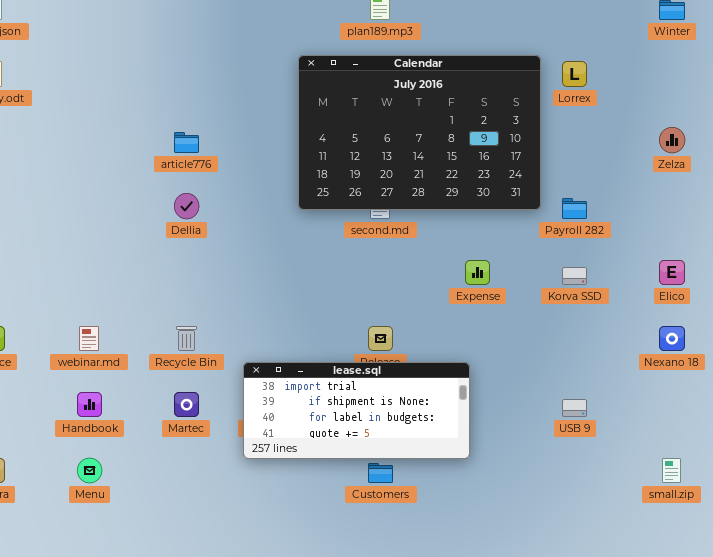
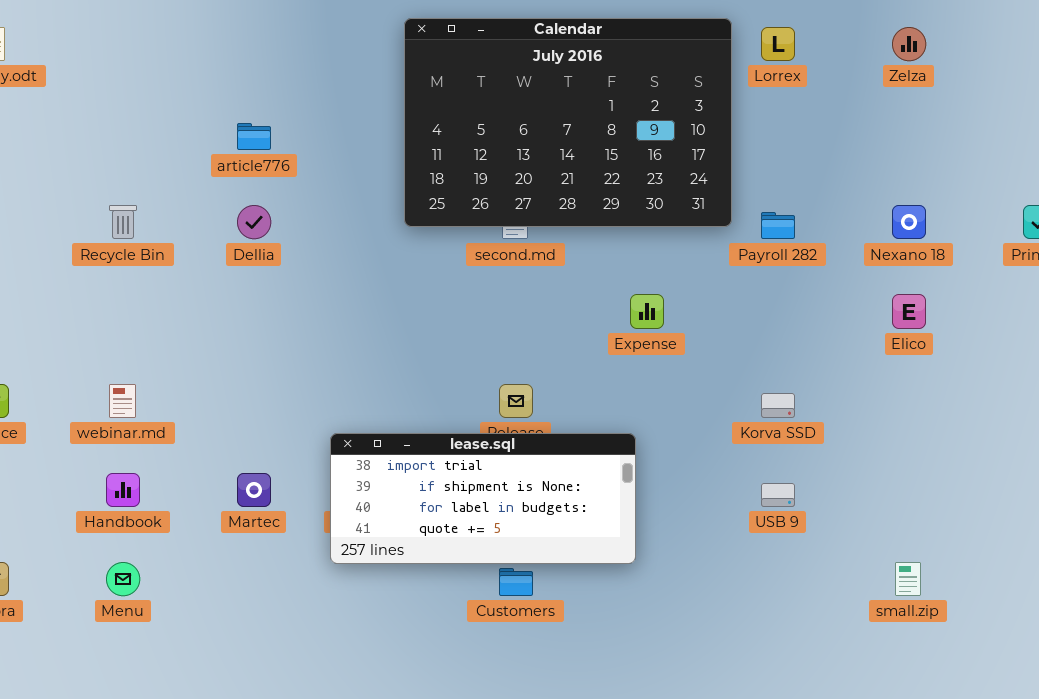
Zelza: [659,127,685,153] -> [892,27,926,61], moved
Korva SSD: [562,267,587,285] -> [761,393,795,418], moved
Recycle Bin: [176,326,197,351] -> [109,205,137,239], moved
Nexano 18: [659,326,685,351] -> [892,205,926,239], moved

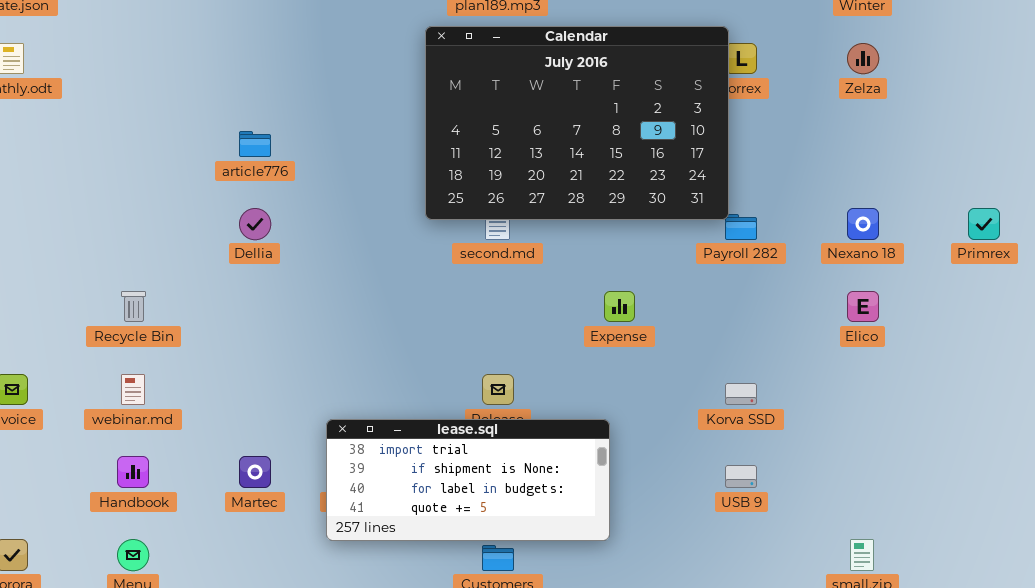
Calendar: [404,18,732,227] -> [425,26,729,220], moved
Recycle Bin: [109,205,137,239] -> [121,291,146,322], moved

